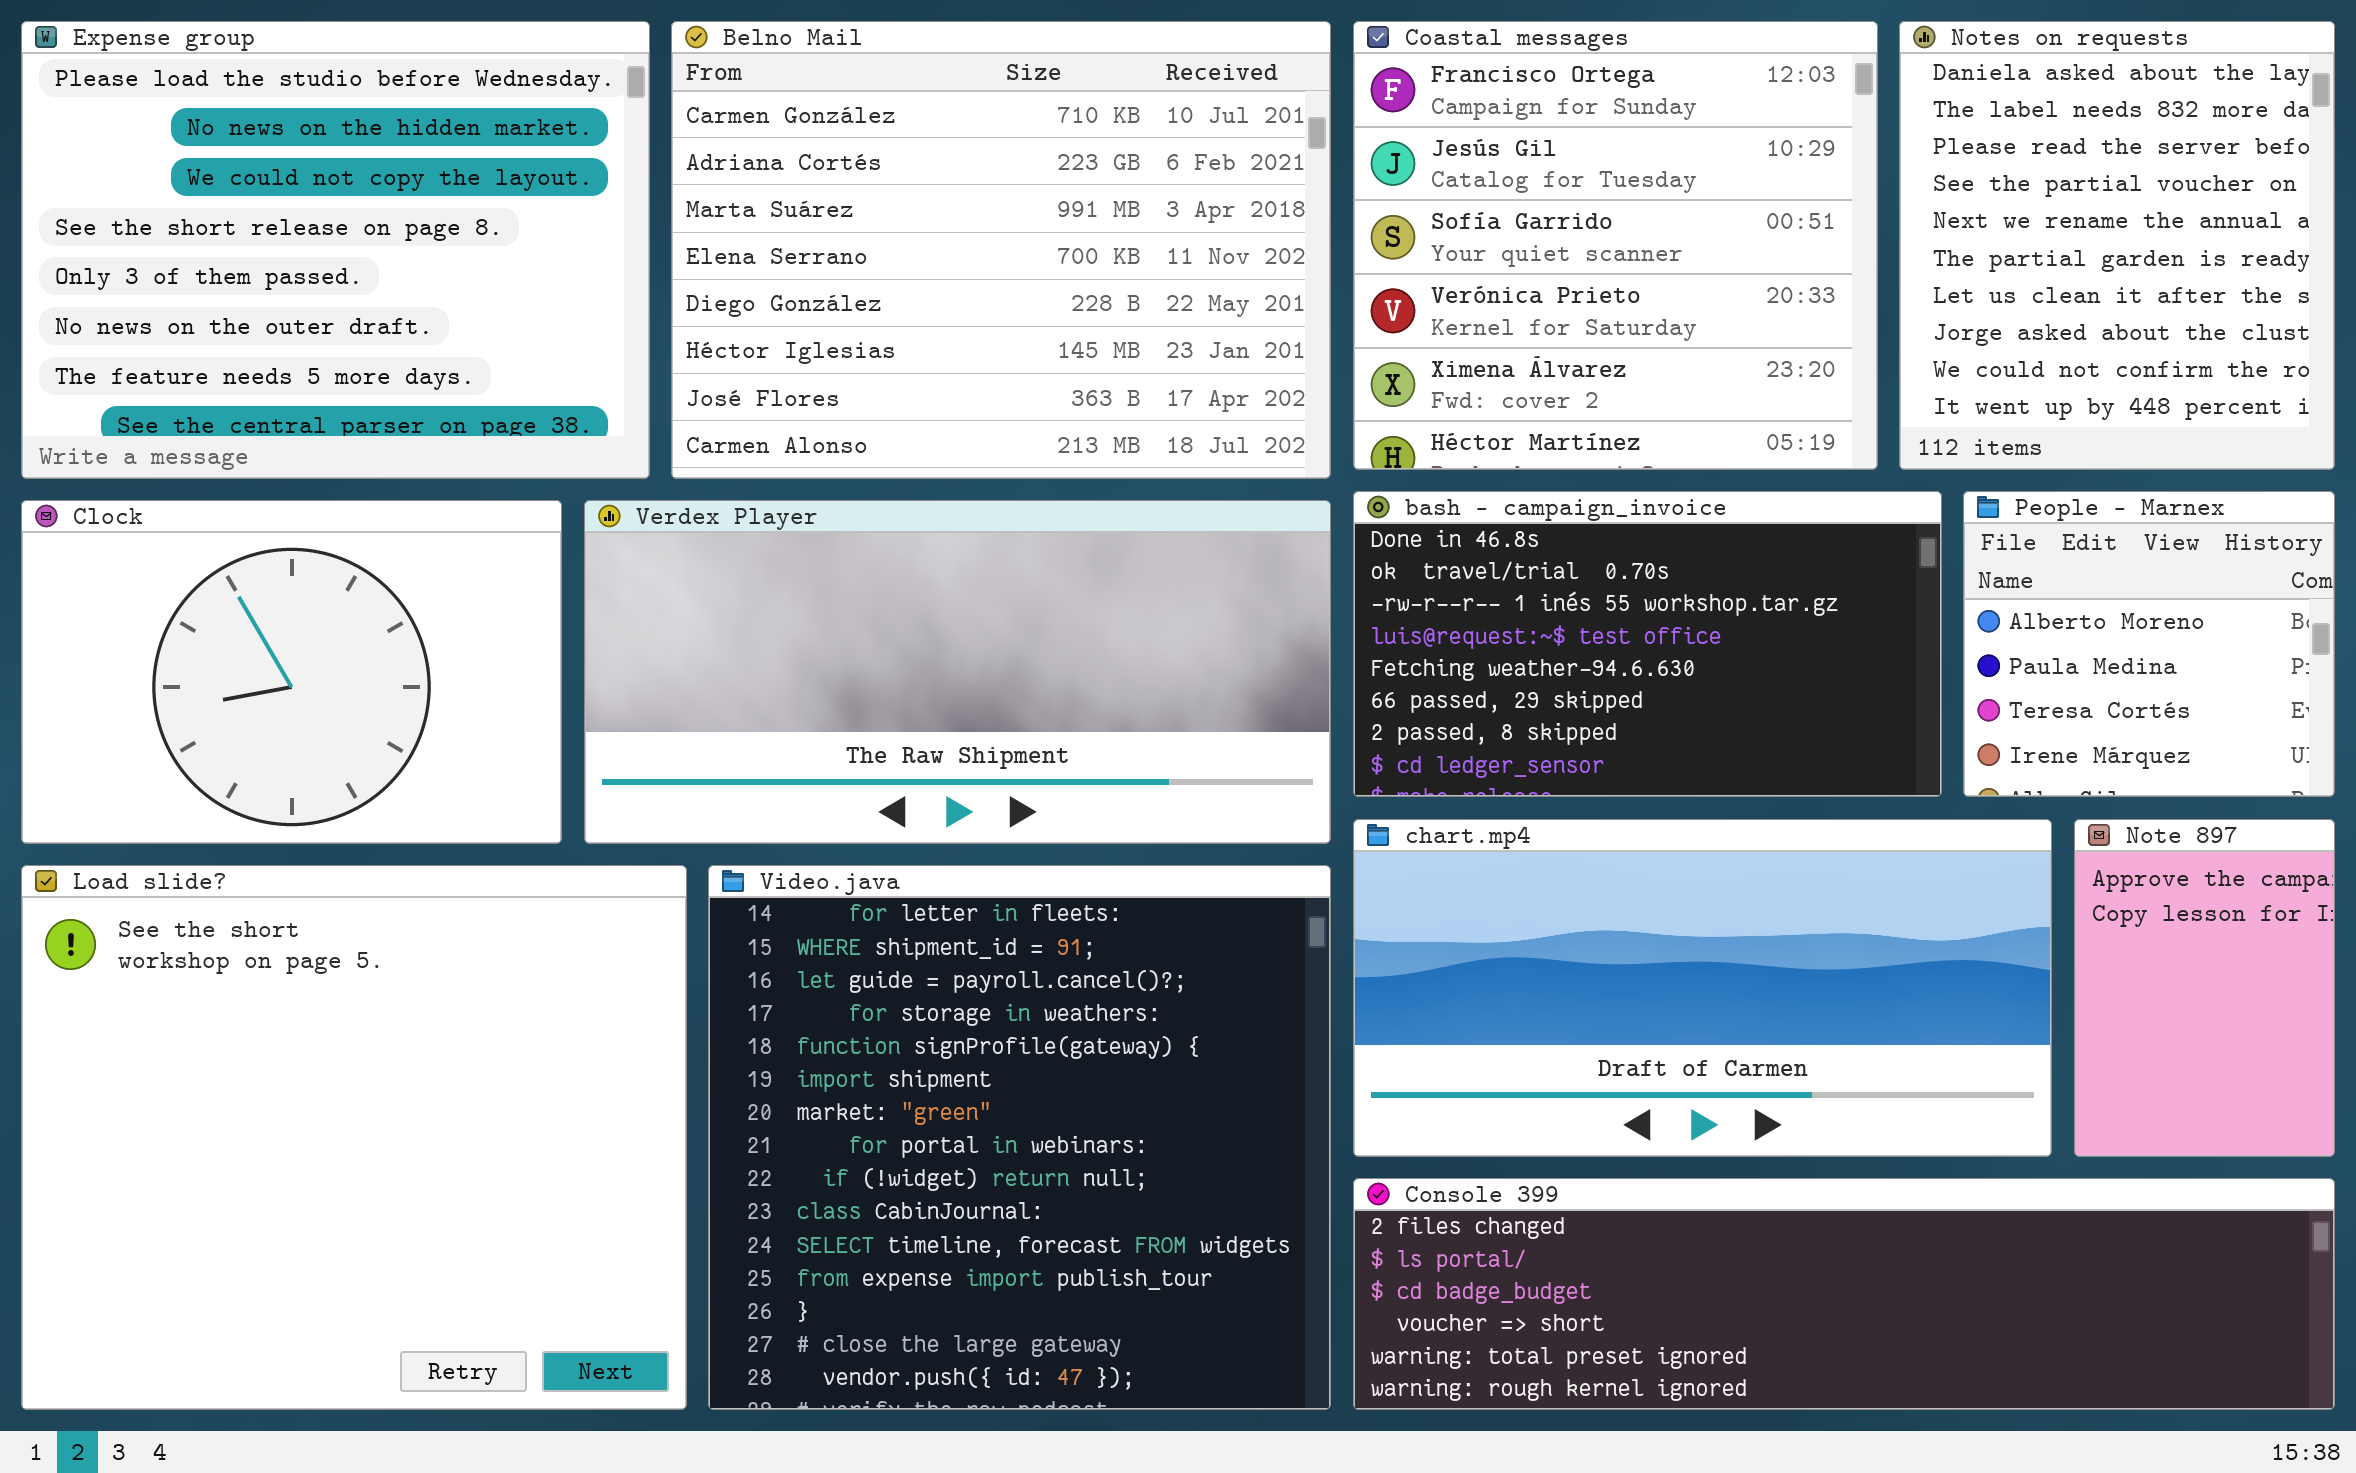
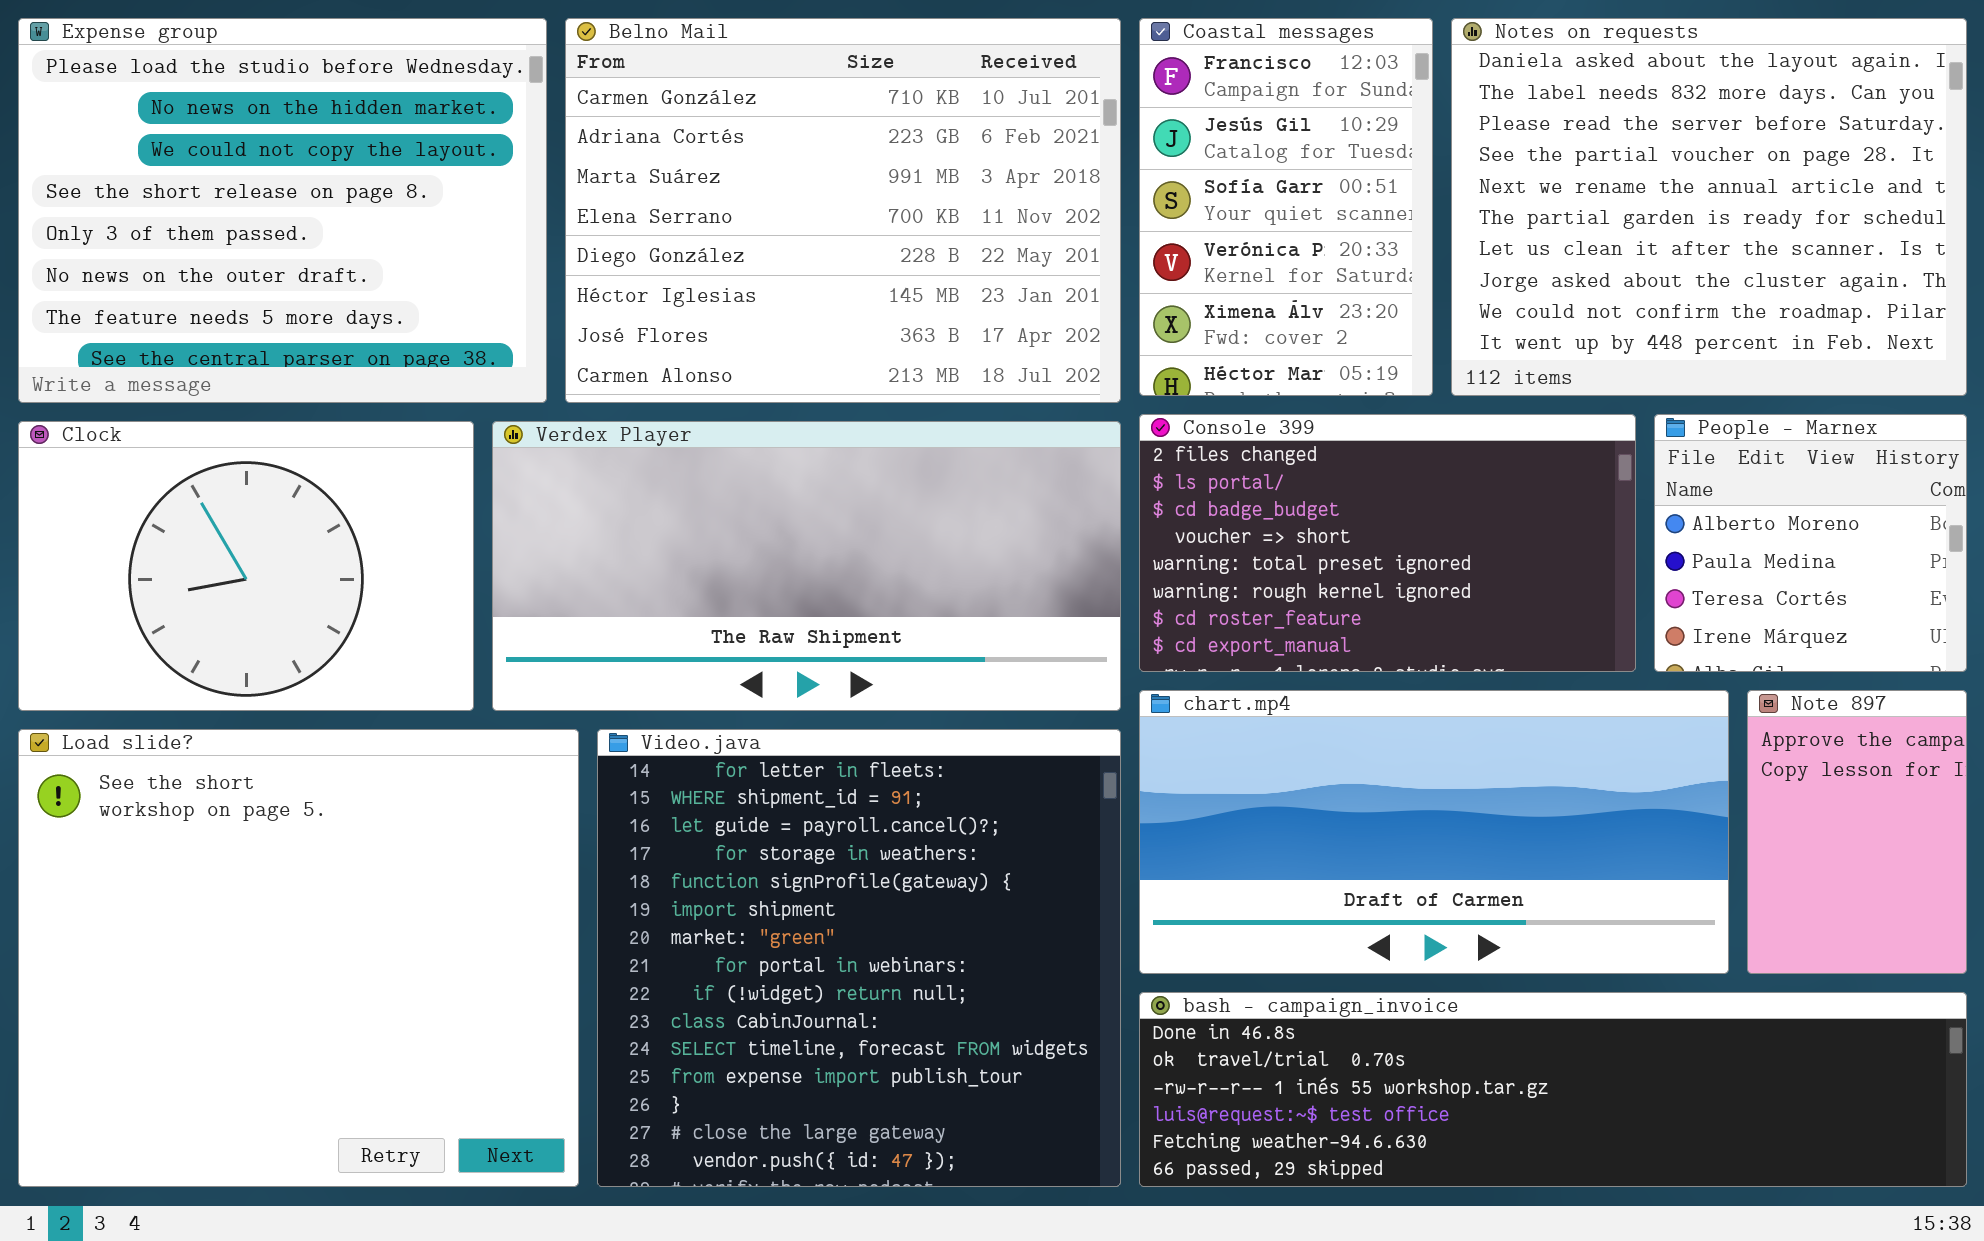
Coastal messages: [1353,21,1878,470] -> [1139,18,1433,396], resized
Notes on requests: [1899,21,2335,470] -> [1451,18,1967,396], resized
bash - campaign_invoice: [1353,491,1942,797] -> [1139,992,1967,1187], moved, resized
Console 399: [1353,1178,2335,1410] -> [1139,414,1636,672], moved, resized

